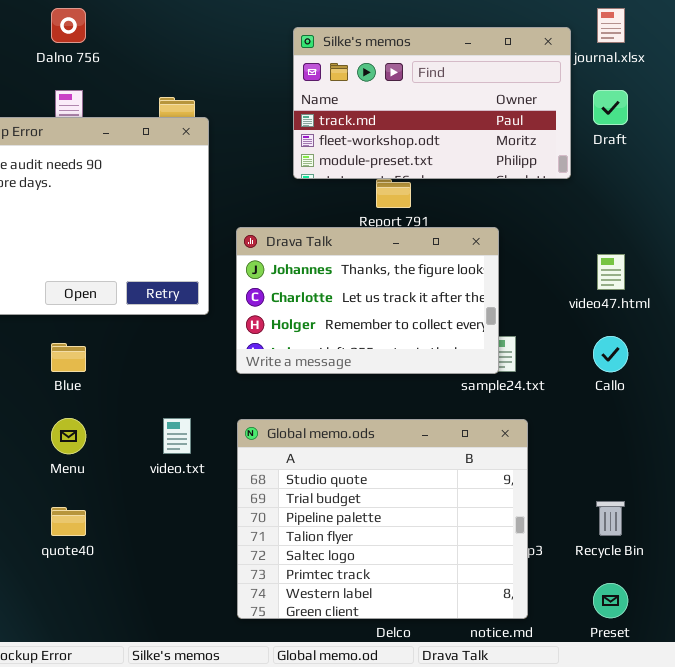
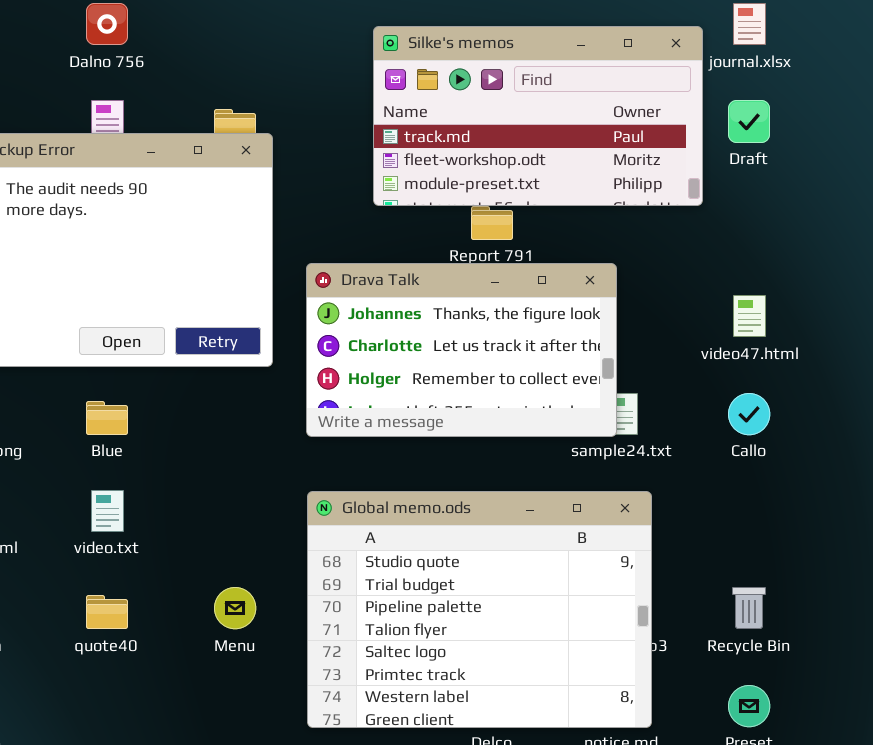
Menu: [51,418,86,454] -> [214,587,256,629], moved
video.txt: [163,418,191,454] -> [91,490,124,532], moved

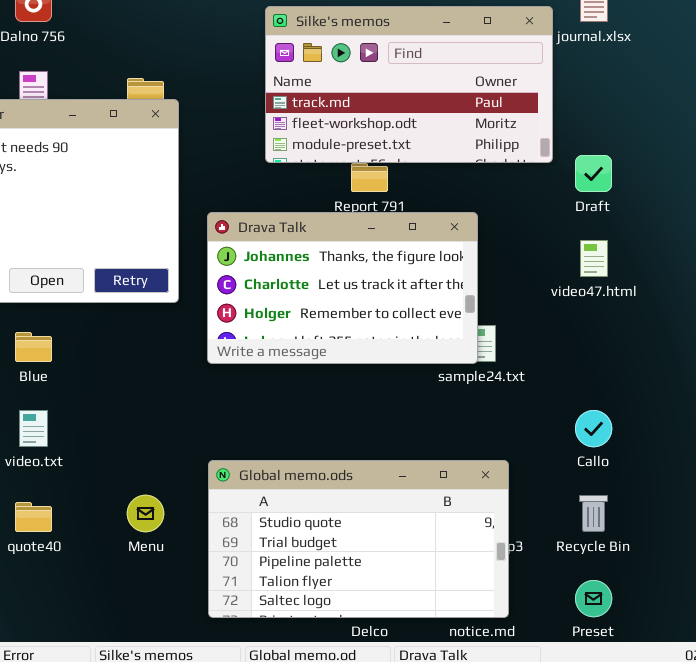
Draft: [728,100,770,143] -> [575,155,612,192], moved
Callo: [728,393,770,435] -> [575,410,612,447], moved
Global memo.ods: [307,491,652,728] -> [208,460,509,618], resized

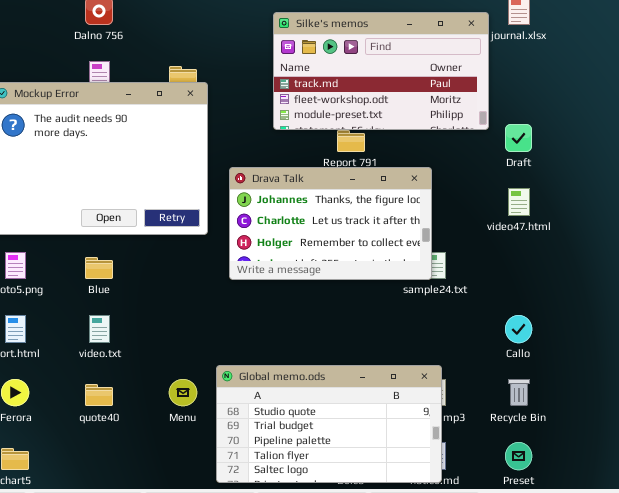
Global memo.ods: [208,460,509,618] -> [216,365,442,483], moved

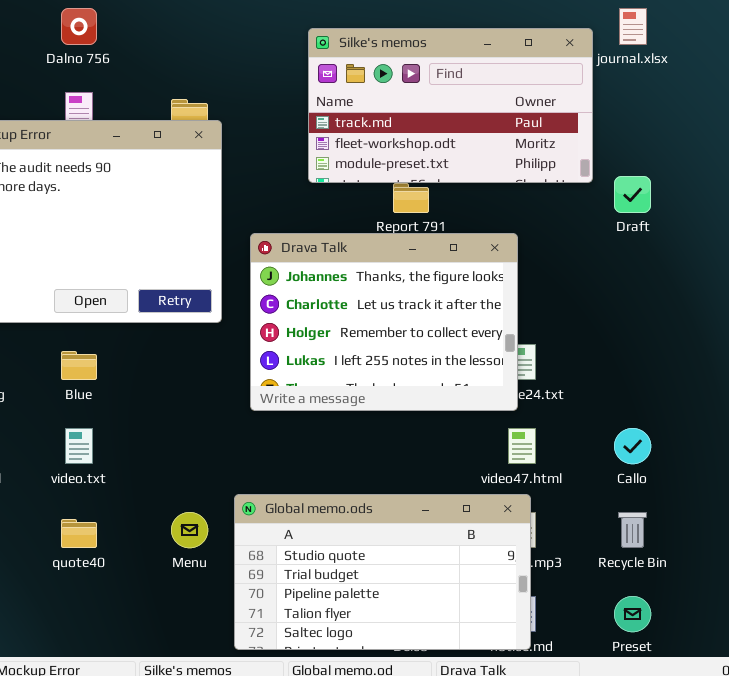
Drava Talk: [229,167,432,280] -> [250,233,518,411], resized
video47.html: [508,188,530,216] -> [508,428,536,464], moved

